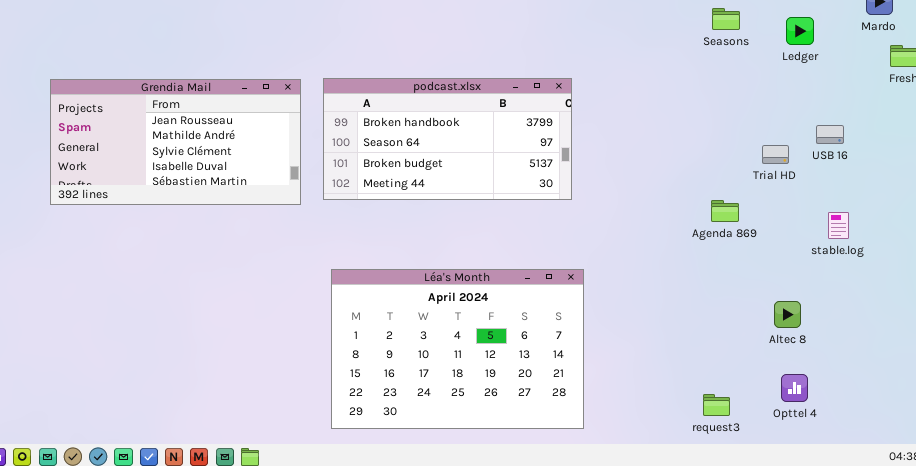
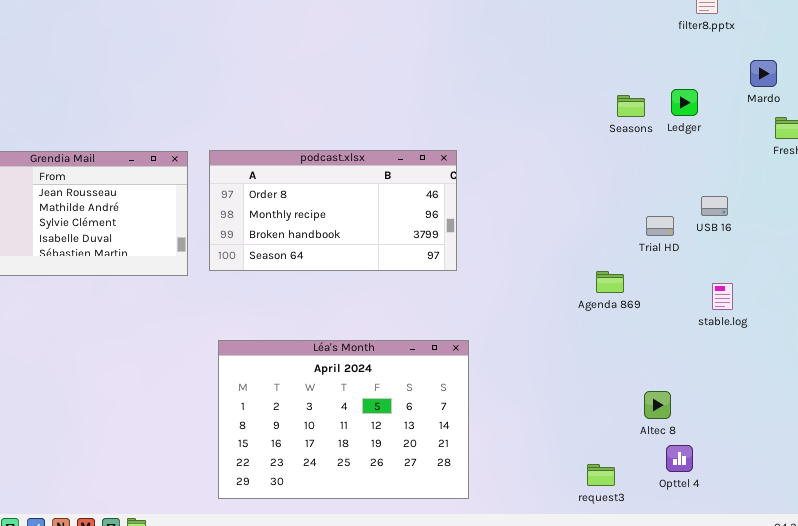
Seasons: [712,8,740,30] -> [617,95,645,117], moved
podcast.xlsx: [323,78,572,200] -> [209,150,457,271], scrolled up 2 rows
Altec 8: [774,301,801,328] -> [644,391,671,419], moved

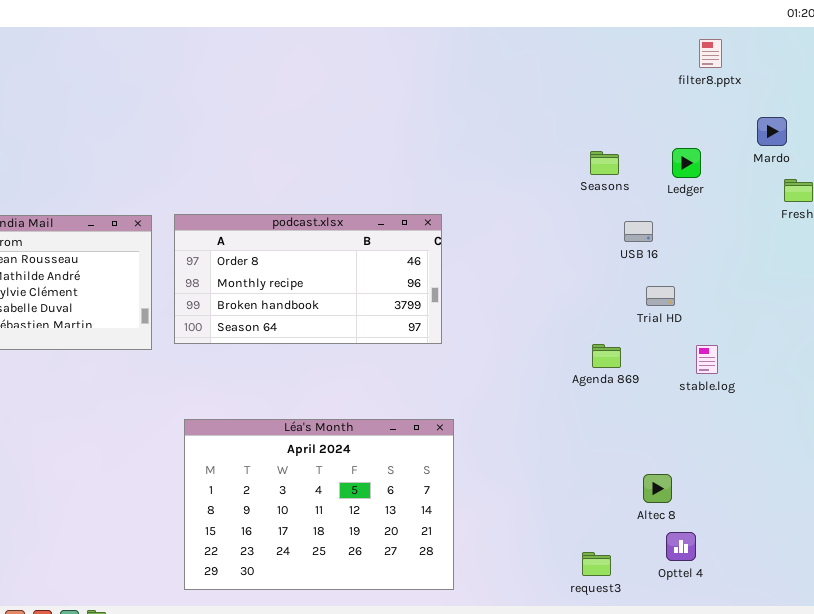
Seasons: [617,95,645,117] -> [590,151,619,175], moved
USB 16: [701,196,728,216] -> [624,221,653,242], moved
stable.log: [712,283,733,310] -> [696,345,718,374], moved

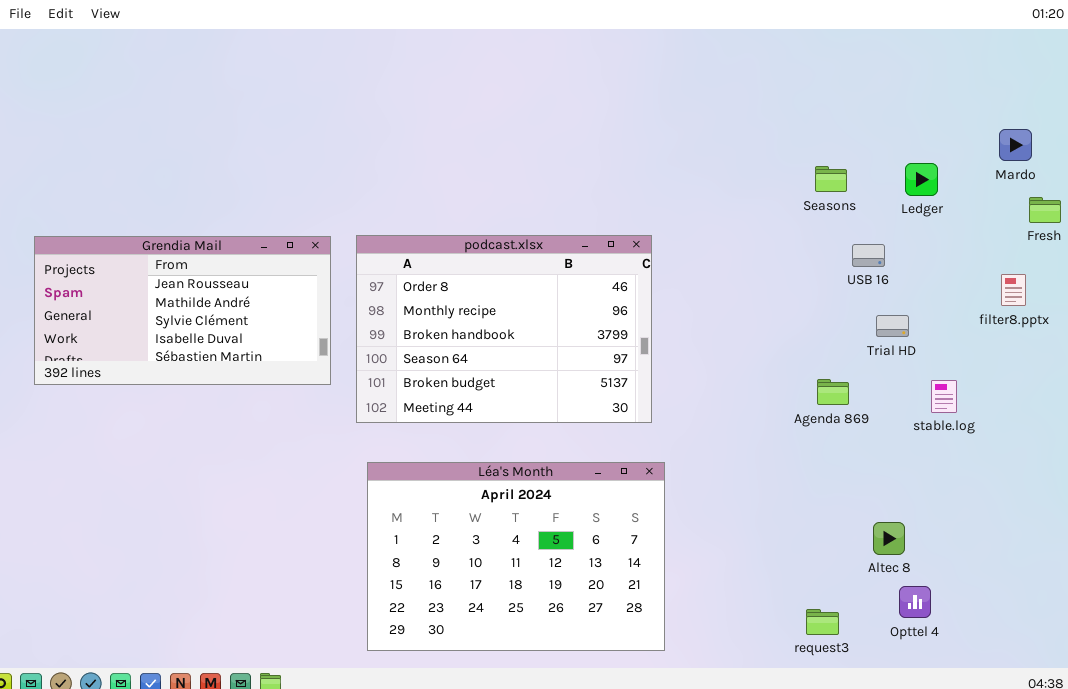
filter8.pptx: [699,39,722,68] -> [1001,274,1026,306], moved
podcast.xlsx: [174,214,442,344] -> [356,235,652,423], resized

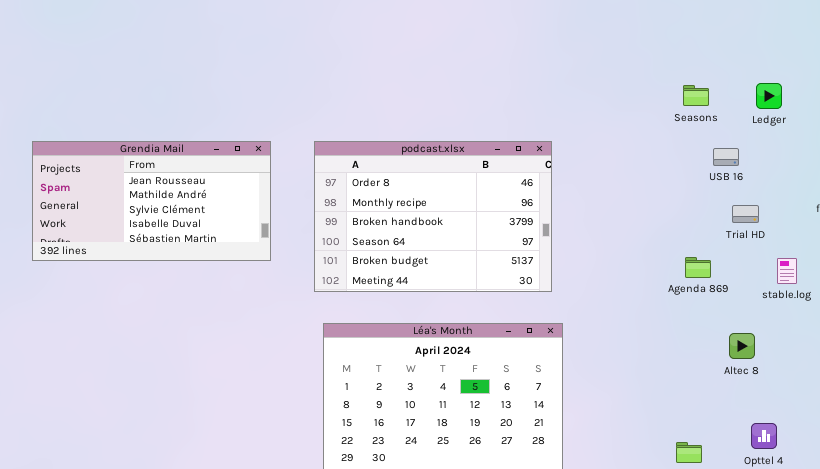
Grendia Mail: [34,236,331,385] -> [32,141,271,261], moved
Altec 8: [873,522,905,555] -> [729,333,755,359], moved

